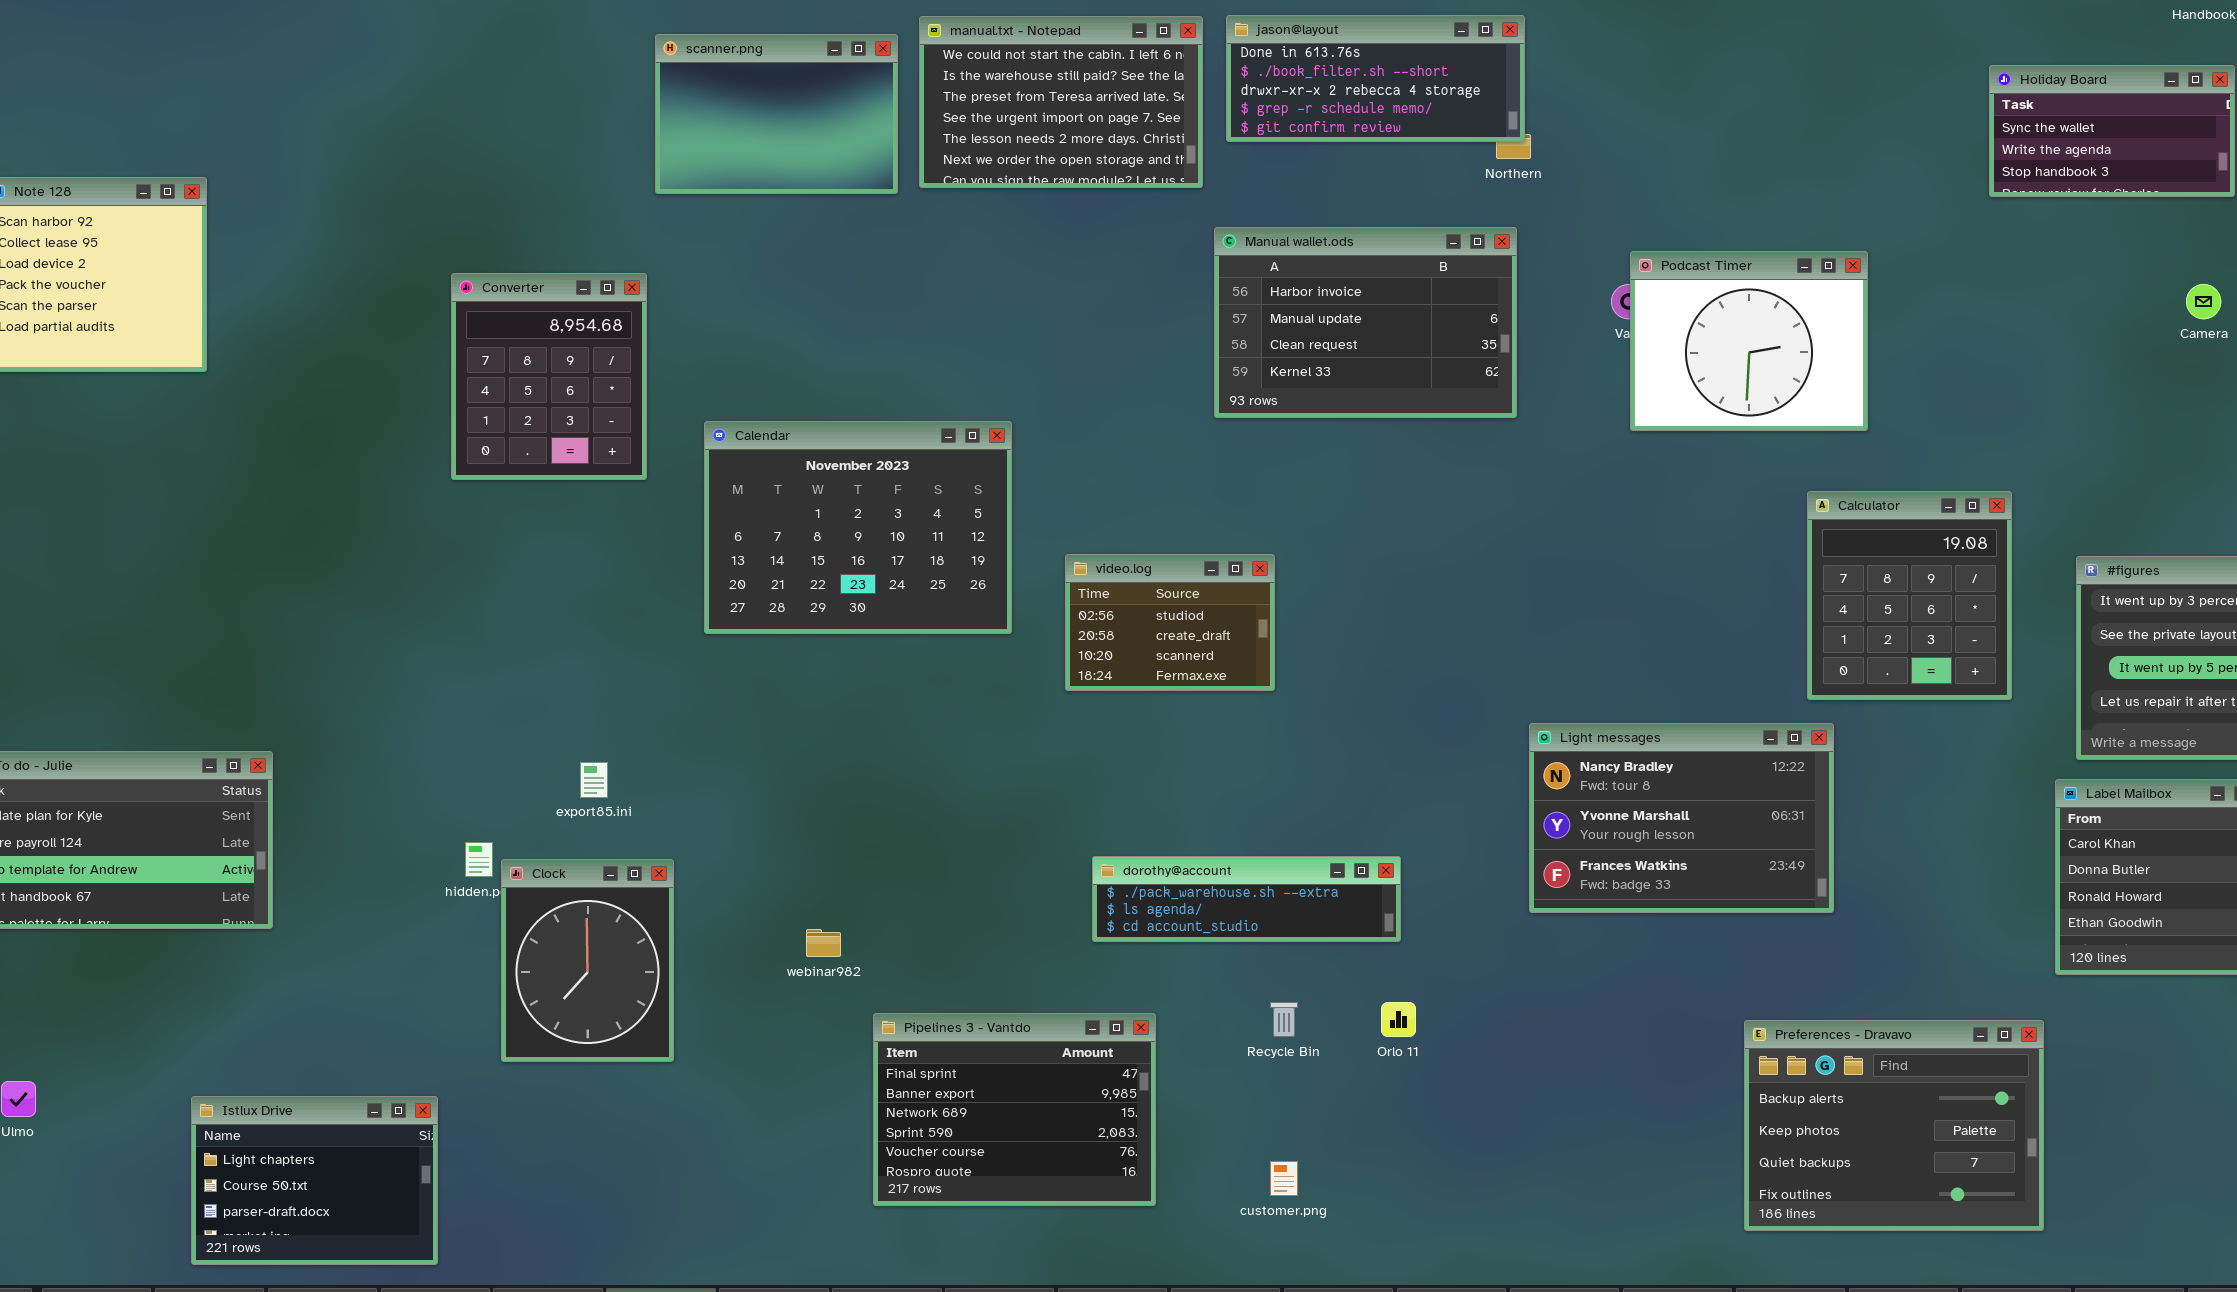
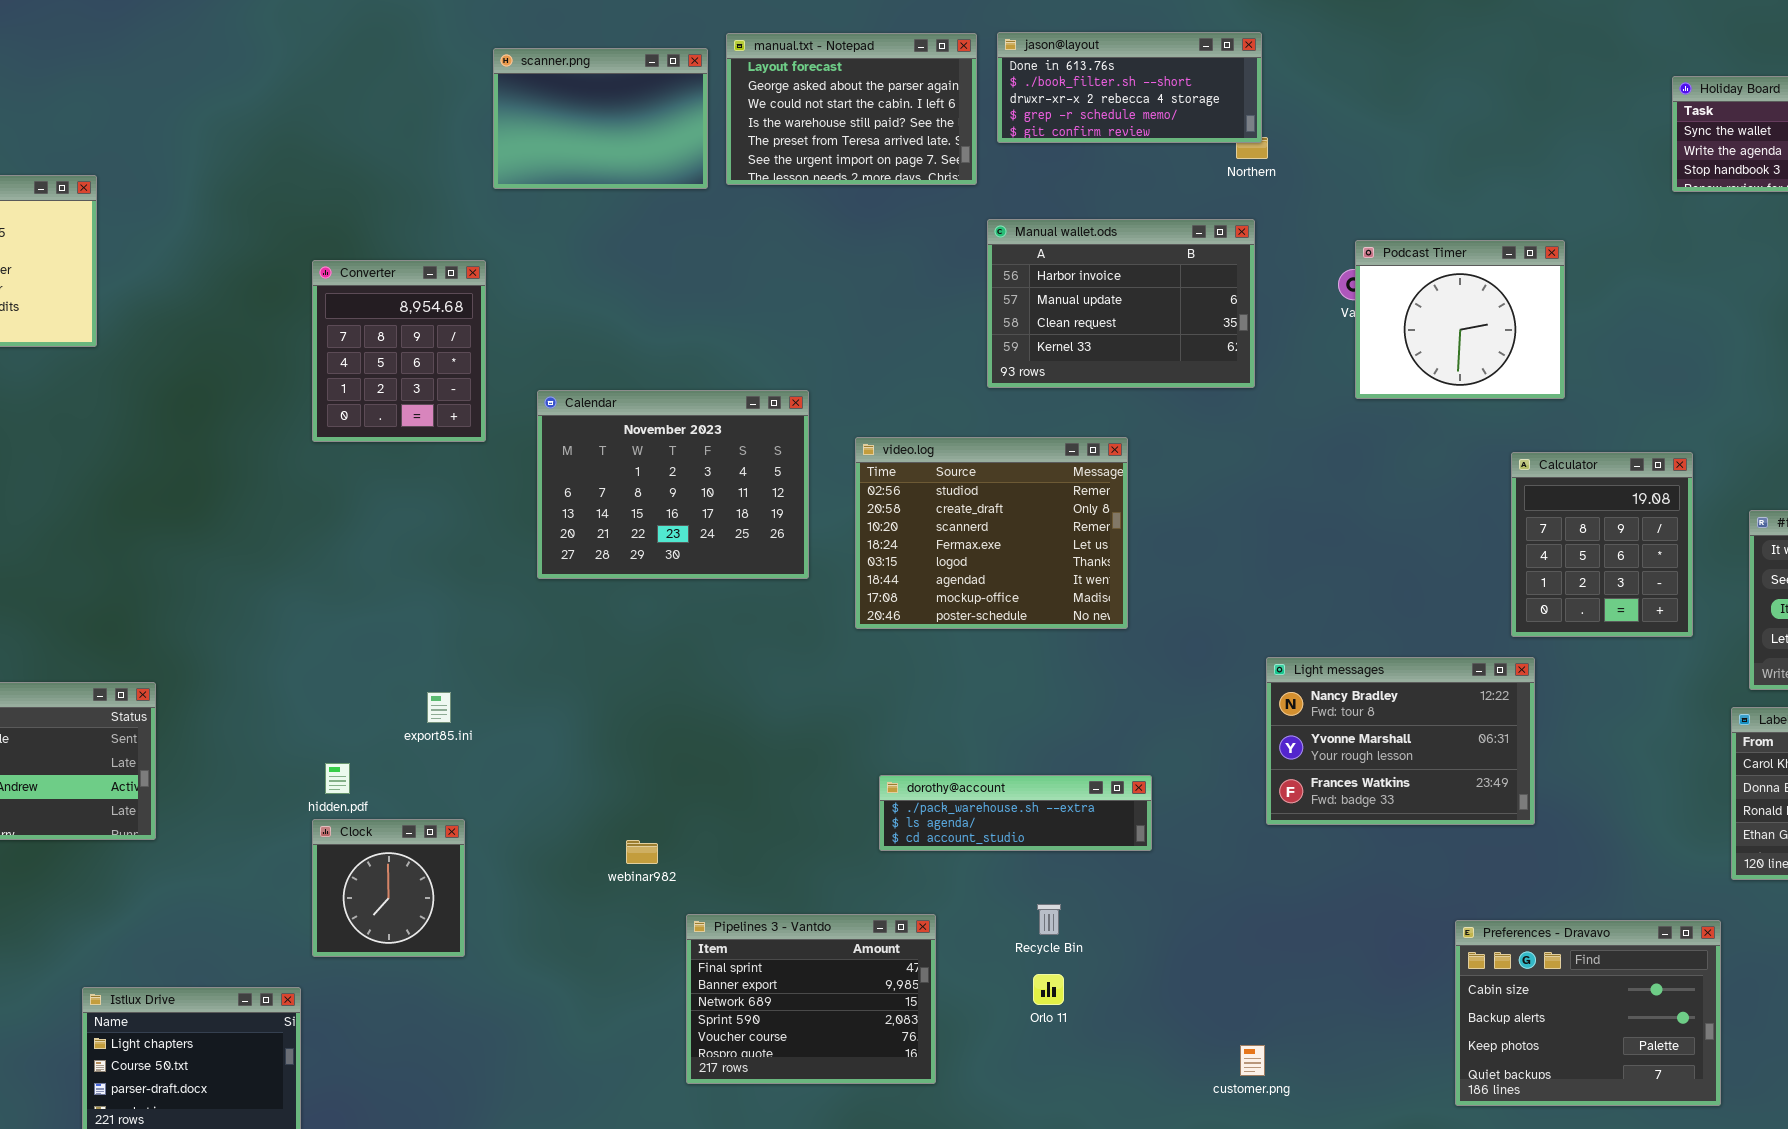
manual.txt - Notepad: [919,16,1203,188] -> [726,33,977,185], scrolled up 2 rows
video.log: [1065,554,1275,691] -> [855,437,1128,629], resized
Clock: [501,859,674,1062] -> [312,819,465,957], moved, resized
Orlo 11: [1381,1002,1416,1037] -> [1033,974,1064,1005], moved
Preferences - Dravavo: [1744,1020,2044,1231] -> [1455,920,1721,1106], scrolled up 1 row
customer.png: [1270,1161,1298,1196] -> [1240,1045,1265,1076], moved

